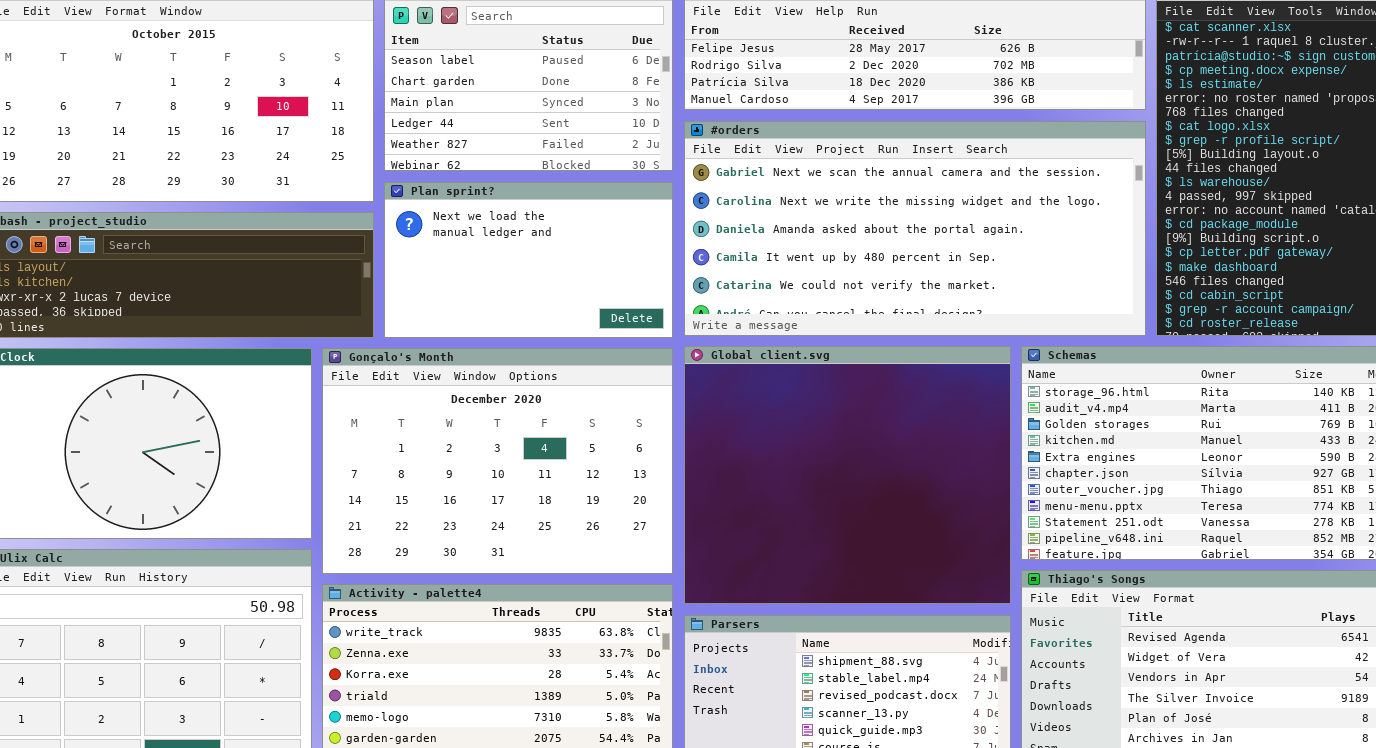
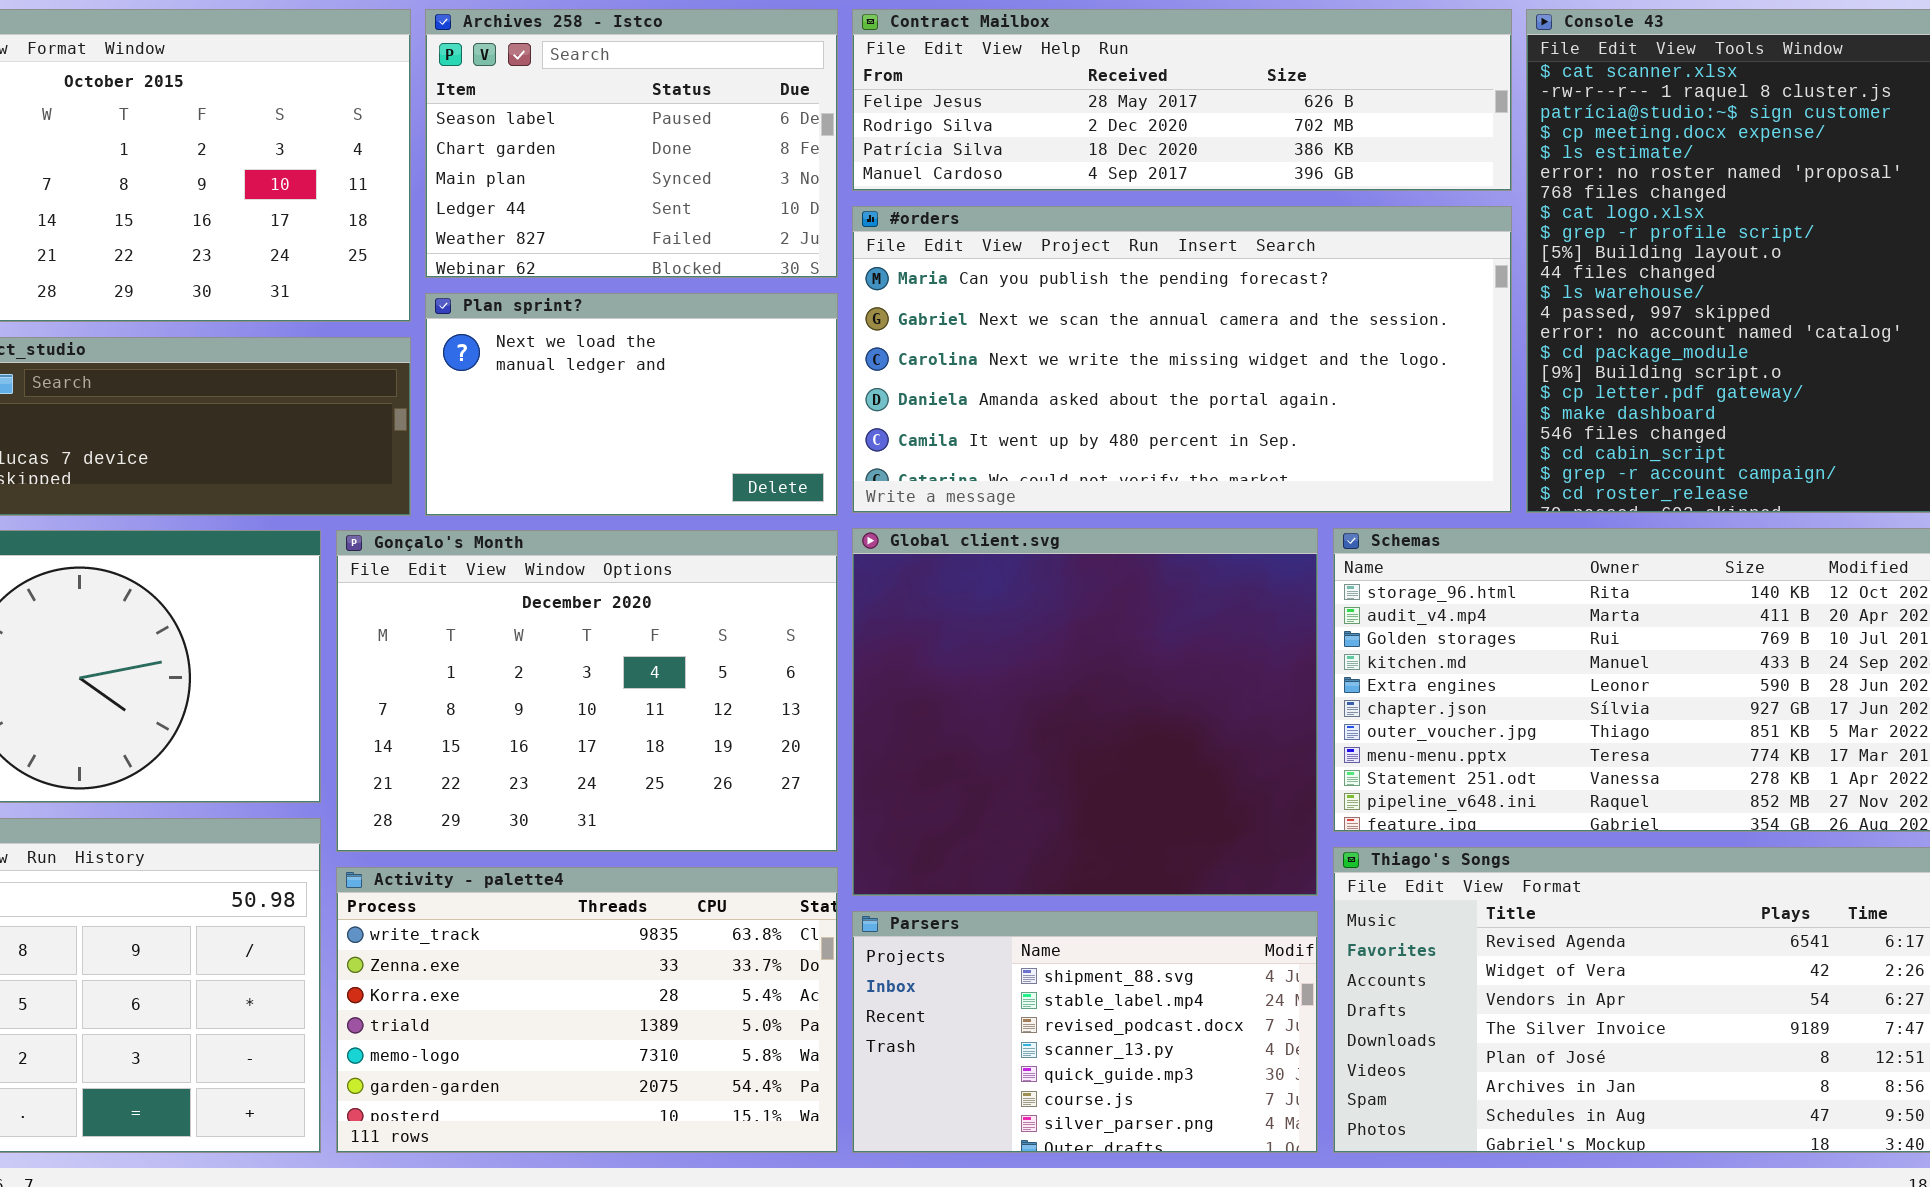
#orders: [684,121,1146,336] -> [852,206,1512,513], scrolled up 1 row

